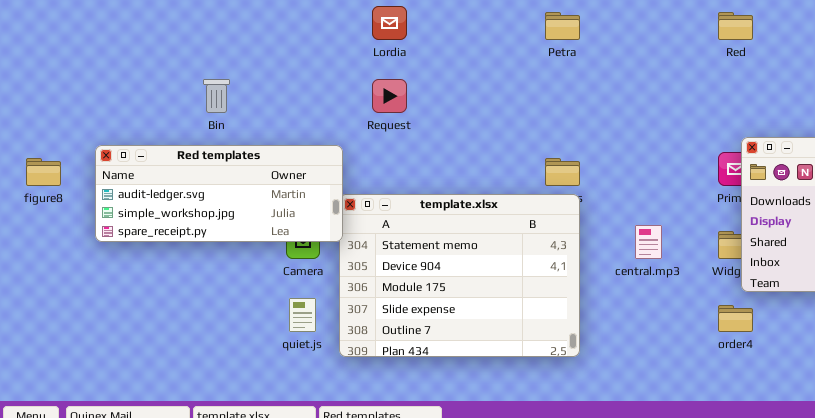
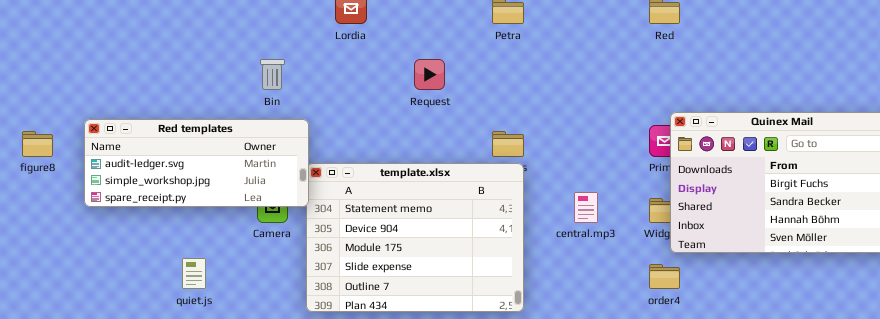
Bin: [203,79,230,113] -> [260,59,285,90], moved
Request: [372,79,407,113] -> [414,59,445,90], moved
quiet.js: [289,298,316,332] -> [182,258,206,289], moved

